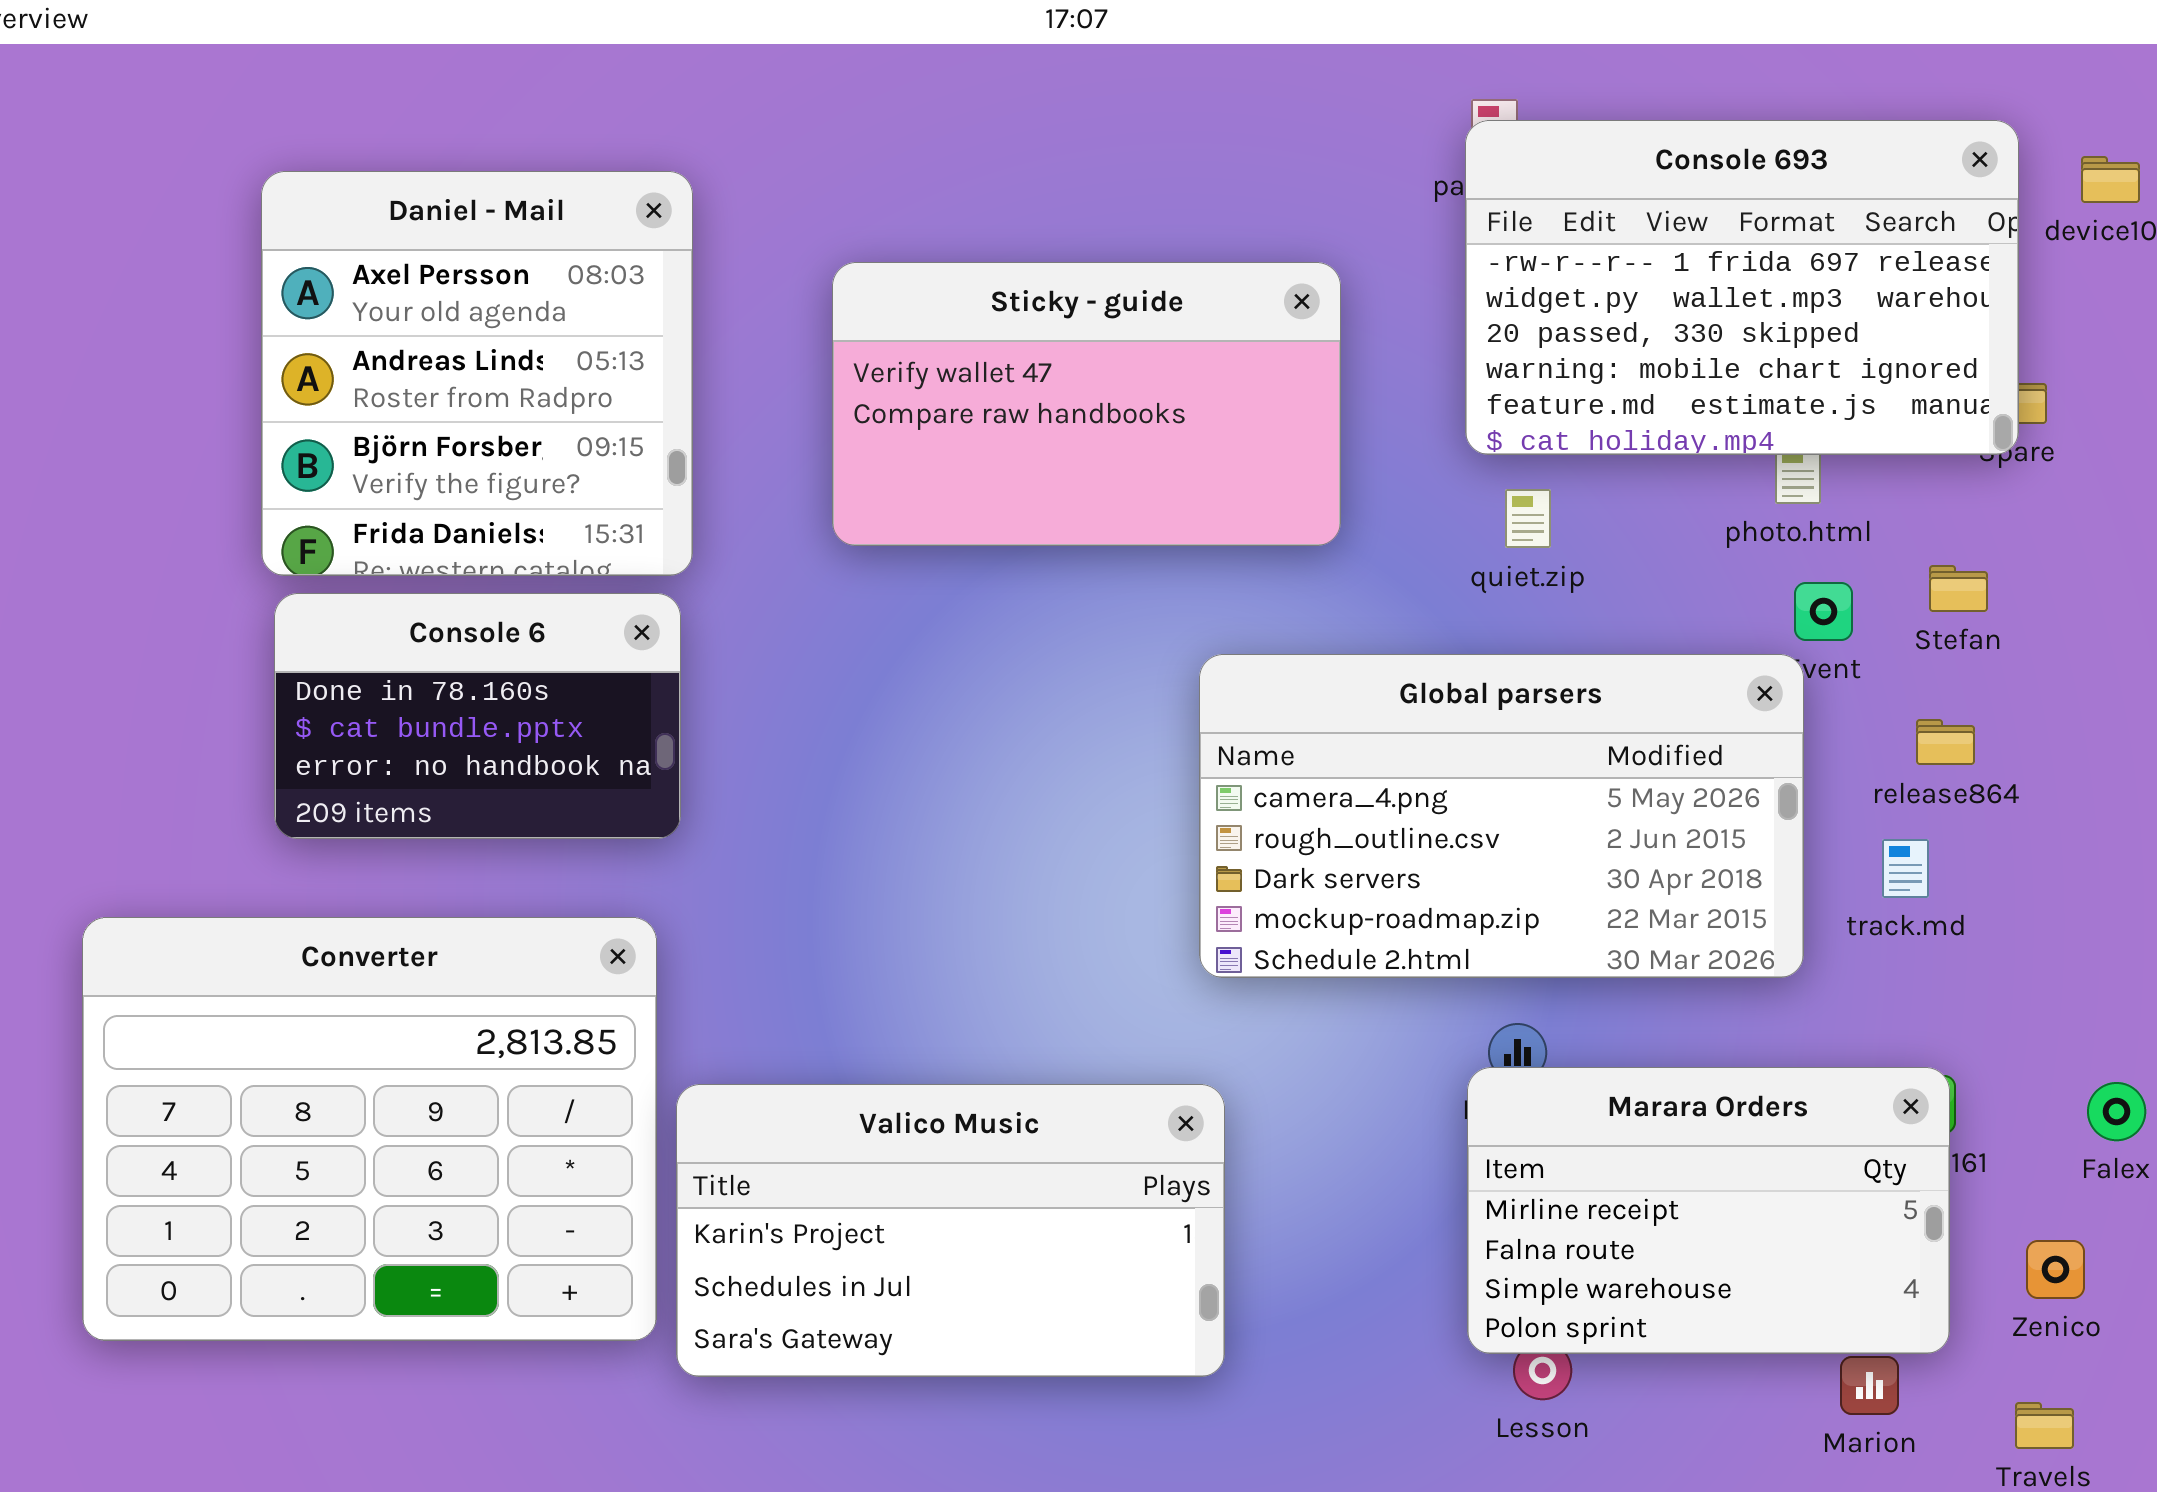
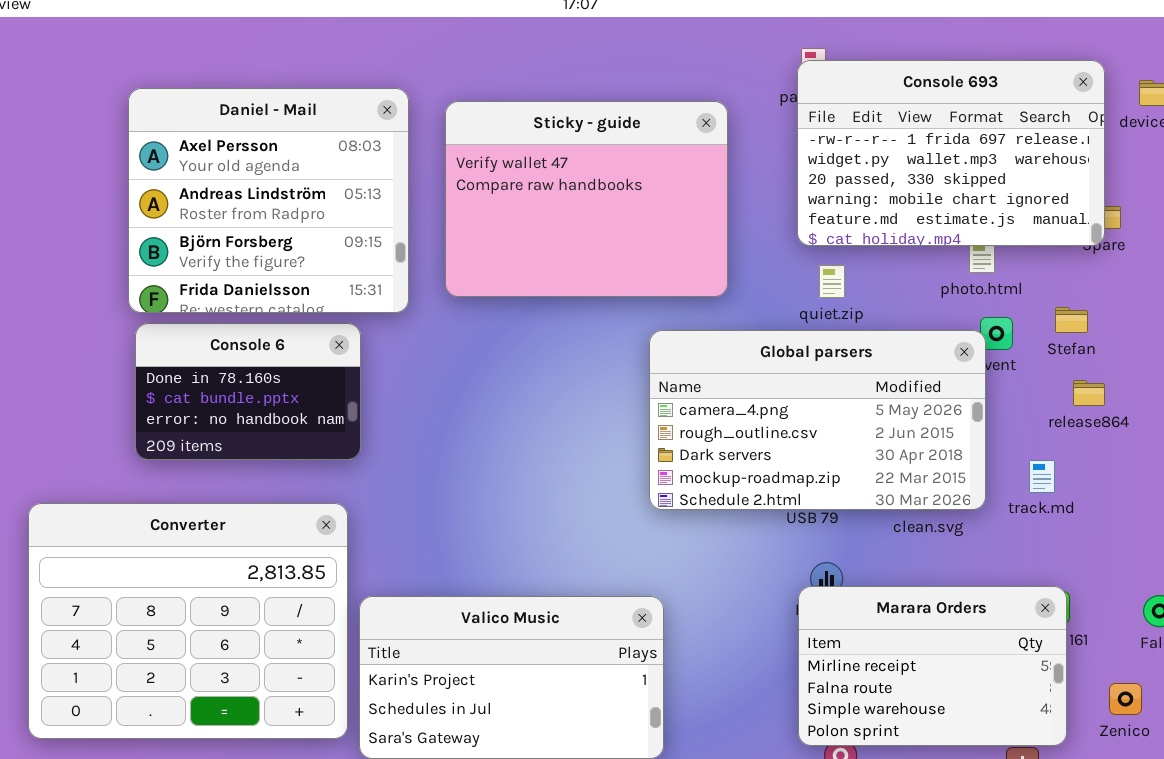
Daniel - Mail: [261,171,693,576] -> [128,88,409,313], resized
Sticky - guide: [832,262,1341,546] -> [445,101,728,297], resized
Global parsers: [1199,654,1804,978] -> [649,330,986,510], moved
release864: [1916,719,1975,765] -> [1073,380,1105,406], moved

